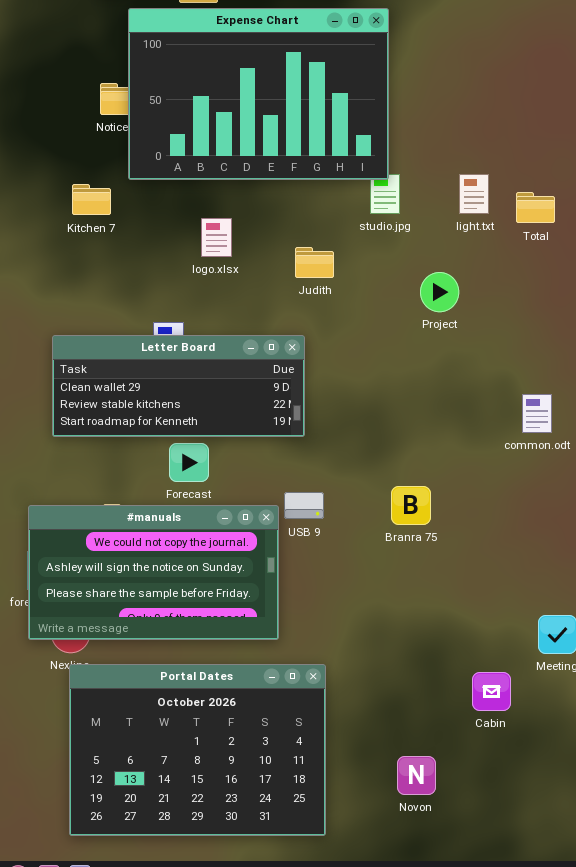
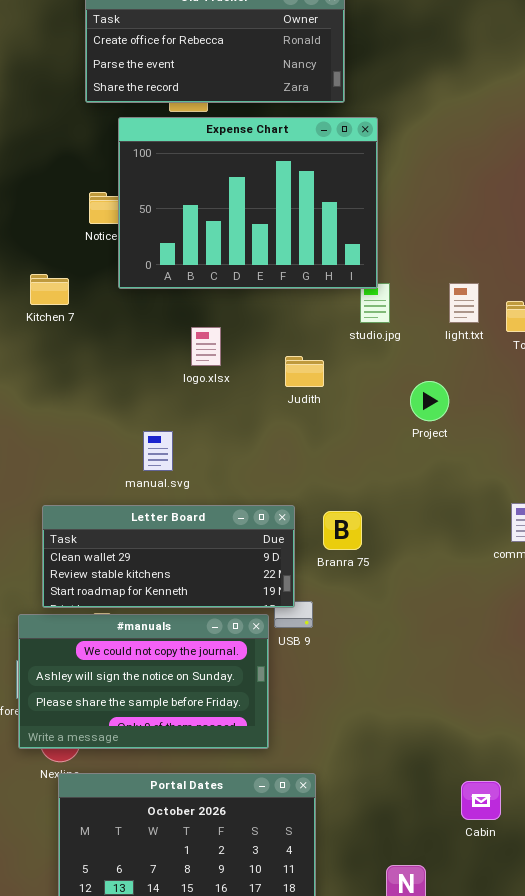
Kitchen 7: [72,184,111,215] -> [30,274,69,305], moved
Letter Board: [52,335,305,437] -> [42,505,295,608], moved
Branra 75: [391,486,431,525] -> [323,511,362,550], moved

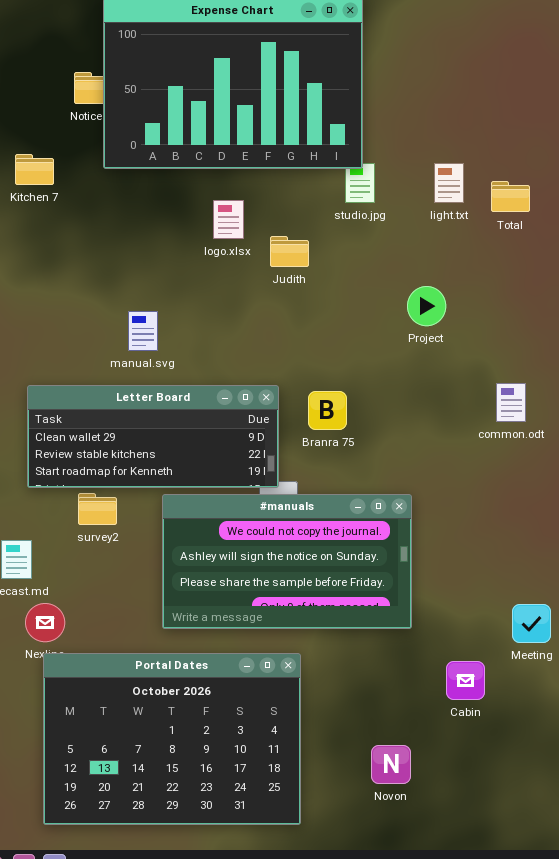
logo.xlsx: [191,327,221,366] -> [213,200,244,239], moved
Project: [410,381,449,421] -> [407,286,446,326], moved
#manuals: [18,614,269,749] -> [162,494,412,629], moved

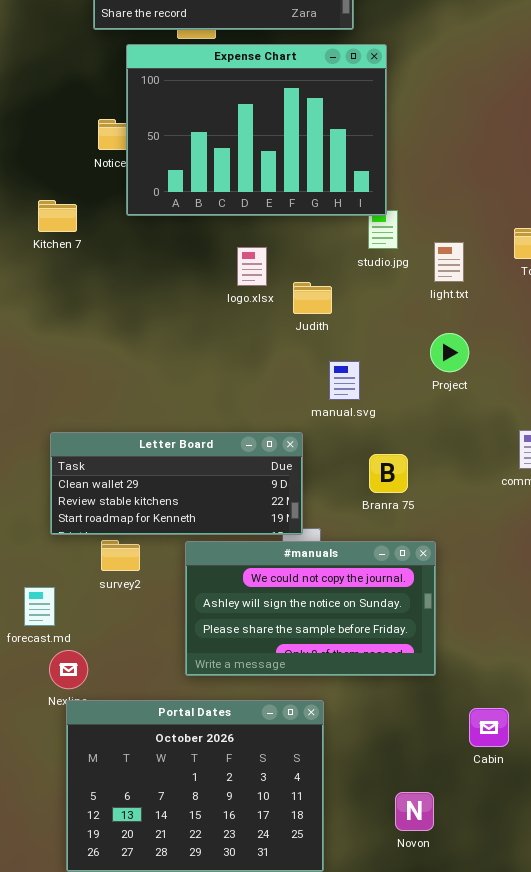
light.txt: [434,163,464,203] -> [434,242,464,282], moved
manual.svg: [128,311,158,351] -> [329,361,360,400], moved
Branra 75: [308,391,347,430] -> [369,454,408,493], moved

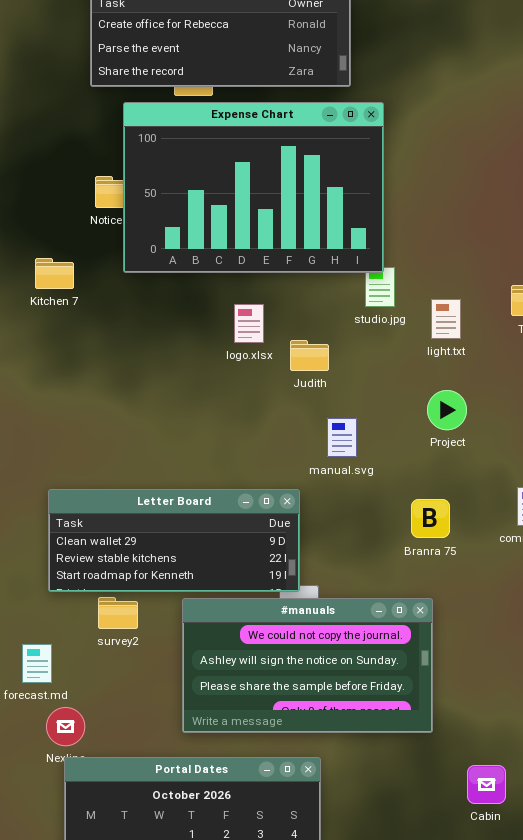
Branra 75: [369,454,408,493] -> [411,499,450,538], moved

